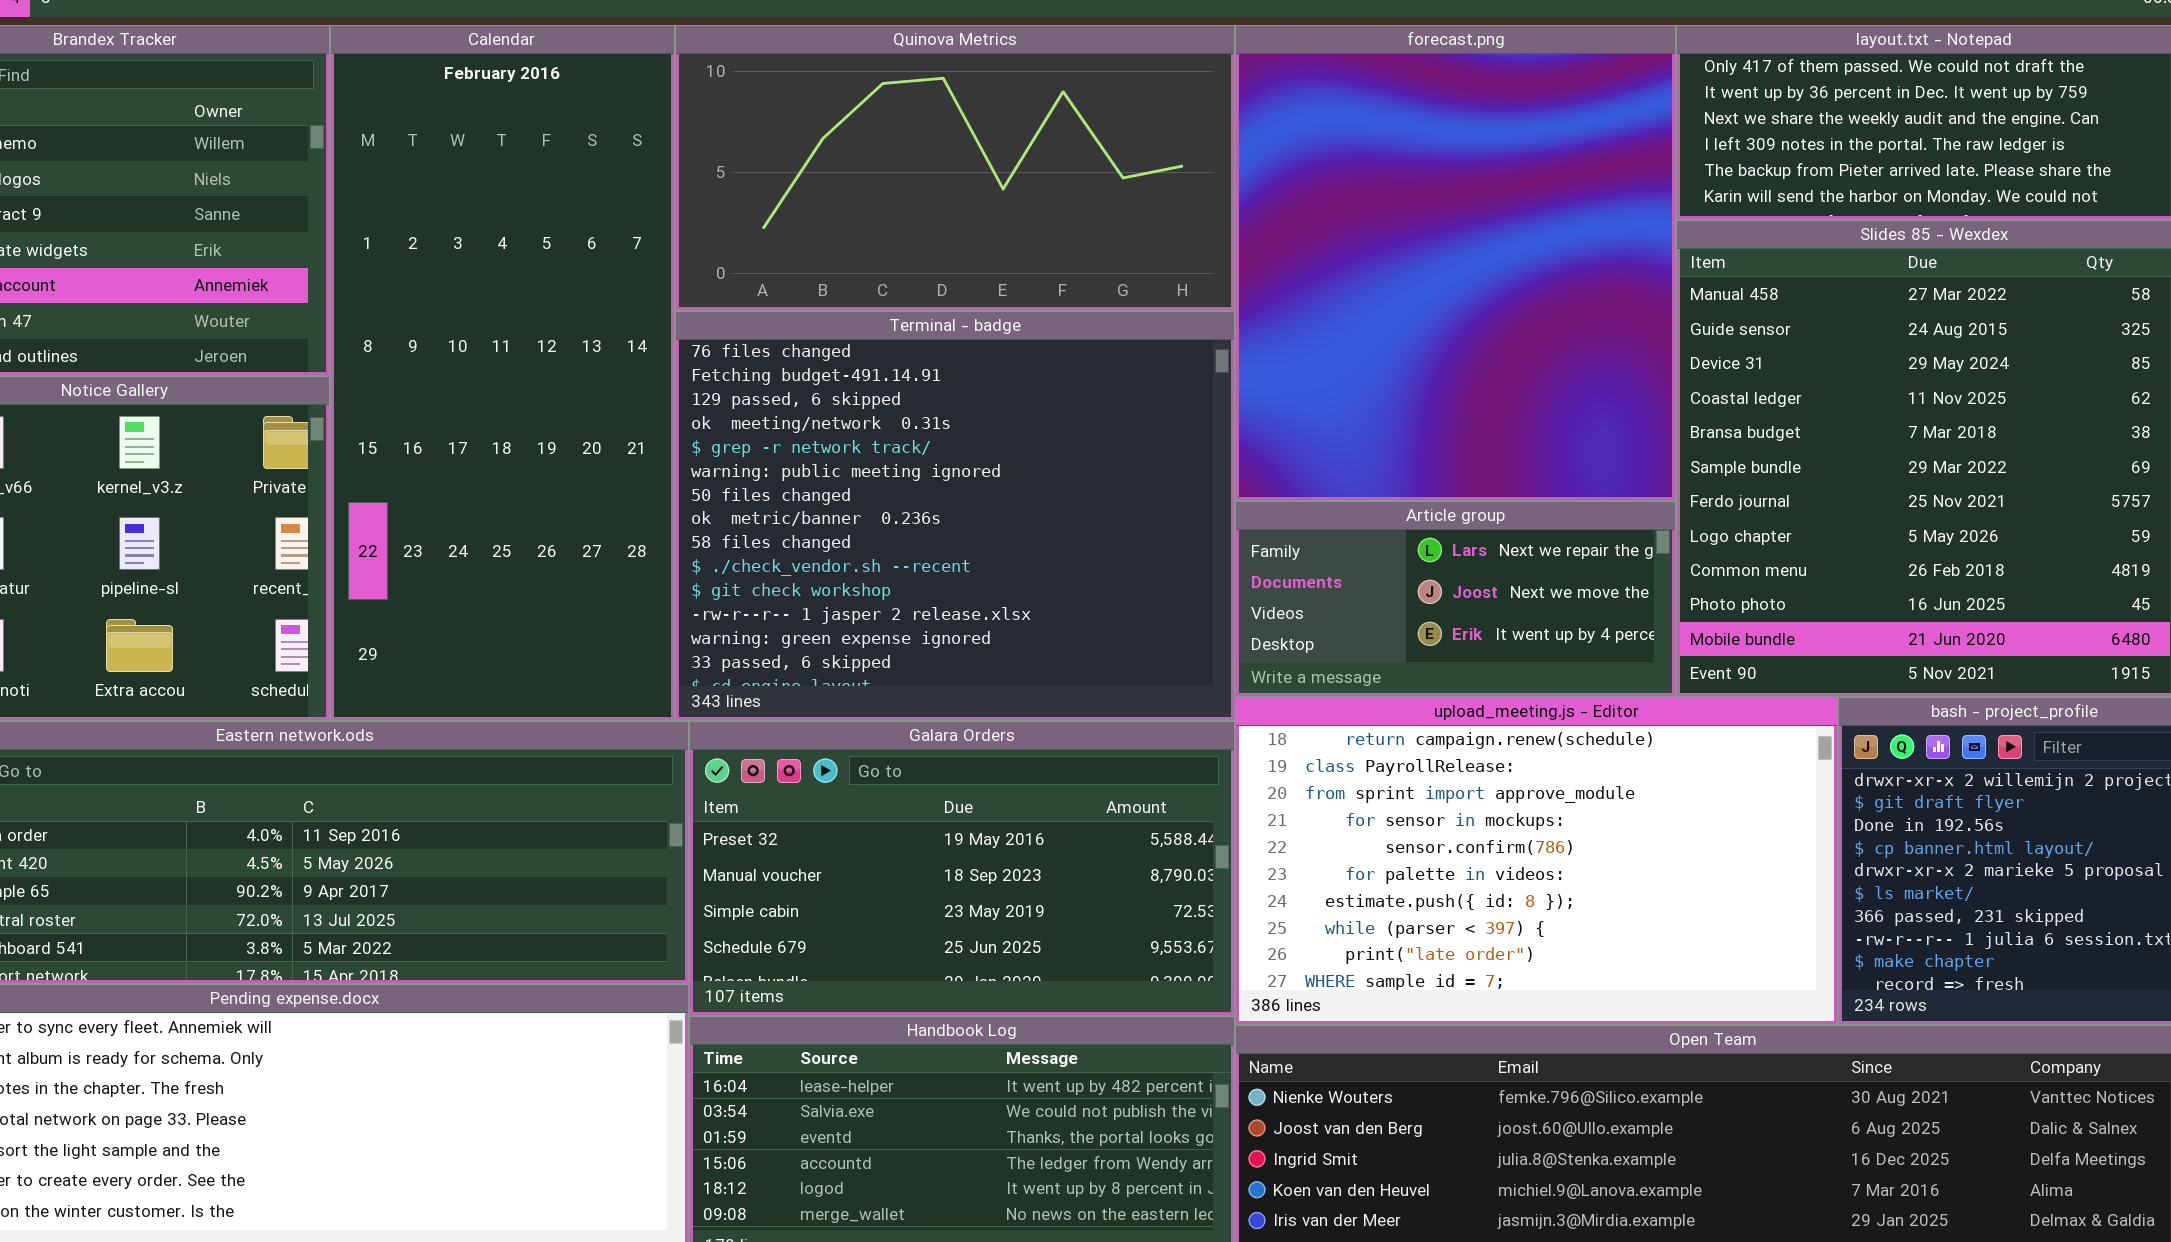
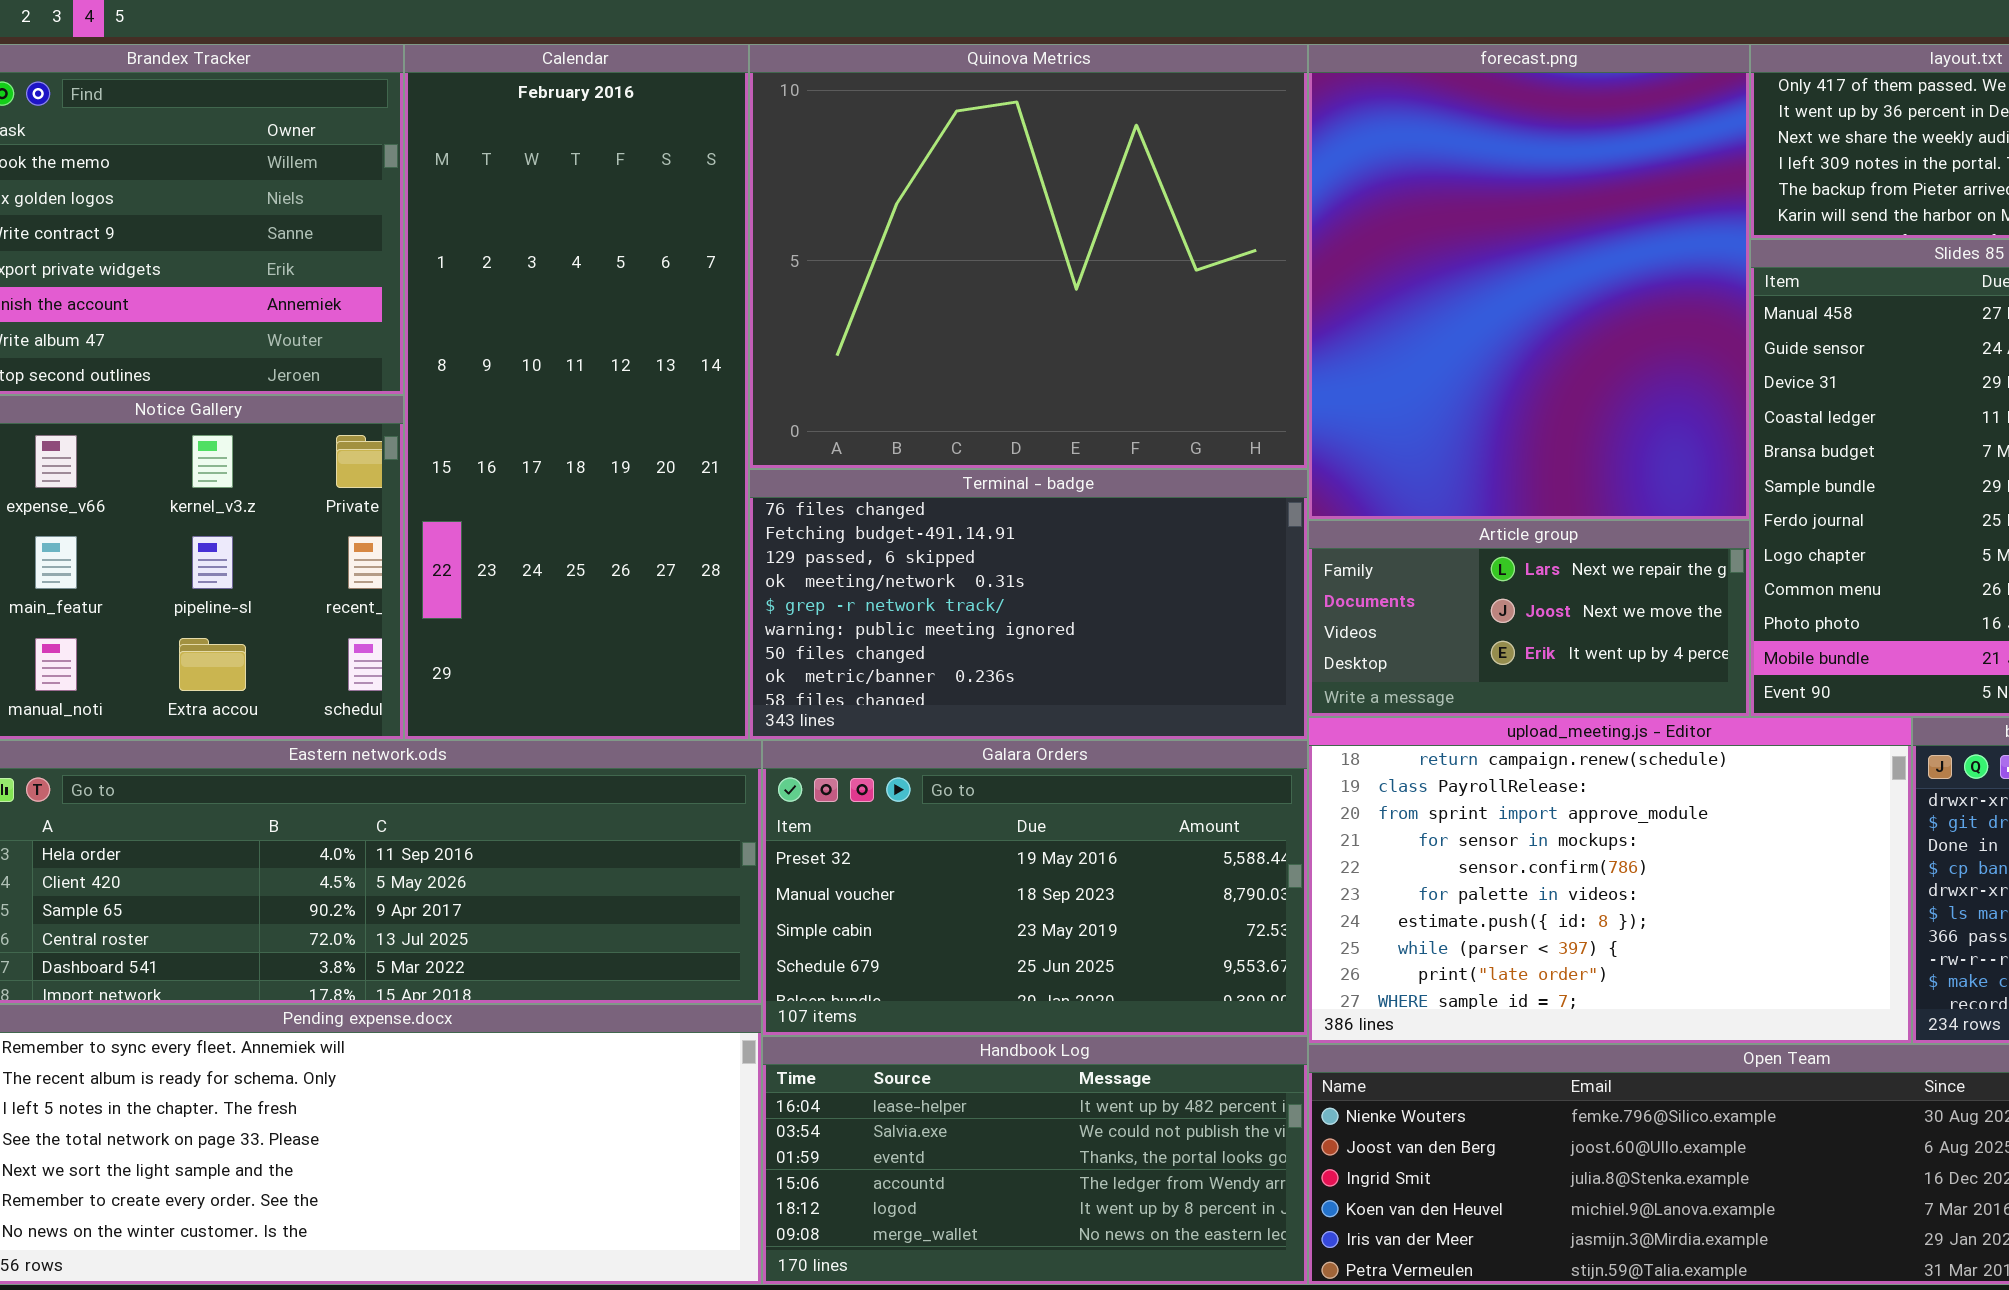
Quinova Metrics: [675,25,1235,311] -> [749,44,1308,469], resized
Terminal - badge: [675,311,1235,721] -> [749,469,1308,740], resized

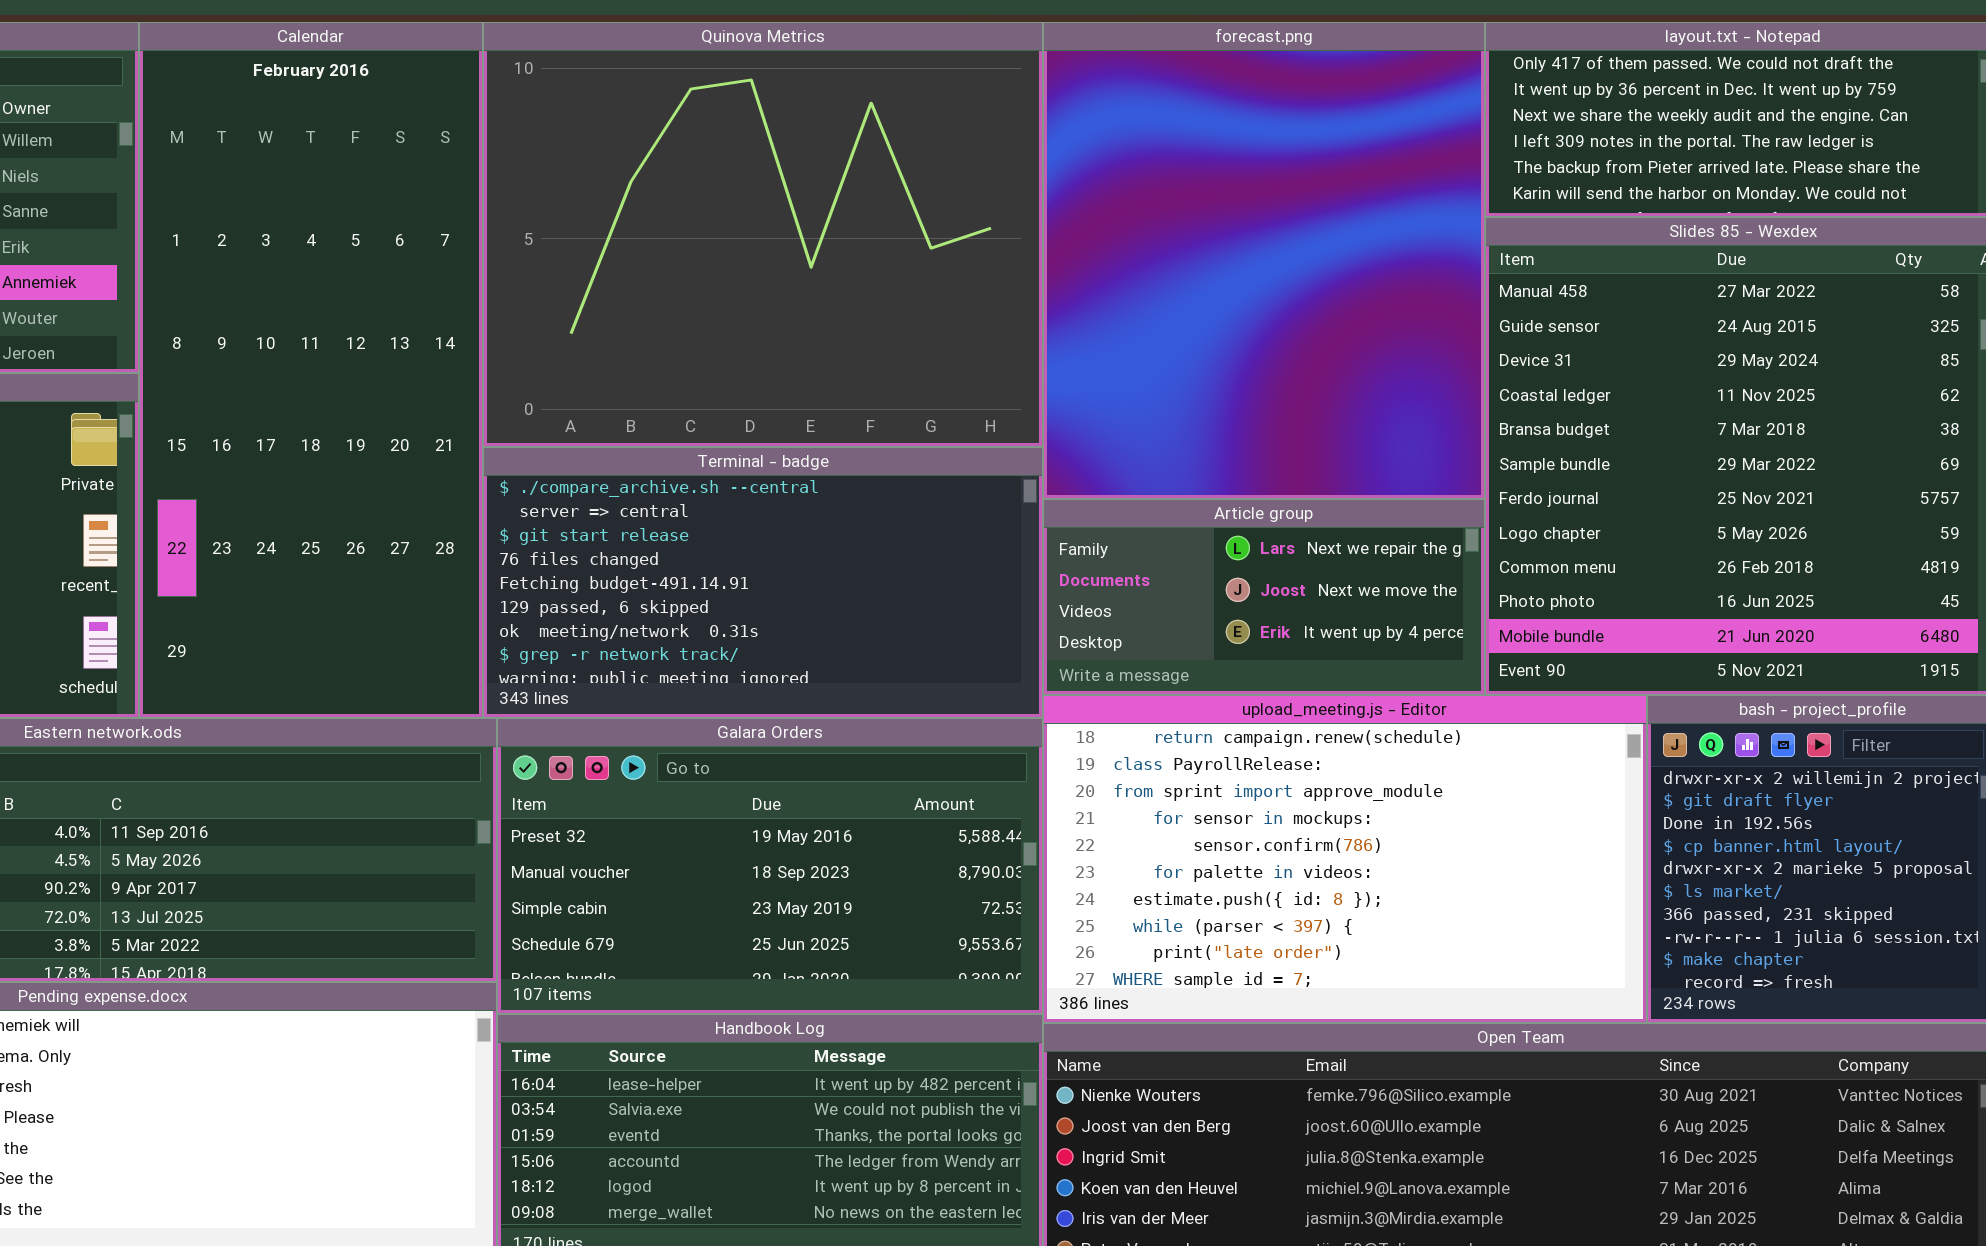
Terminal - badge: [749,469,1308,740] -> [483,447,1043,718], scrolled up 3 rows

